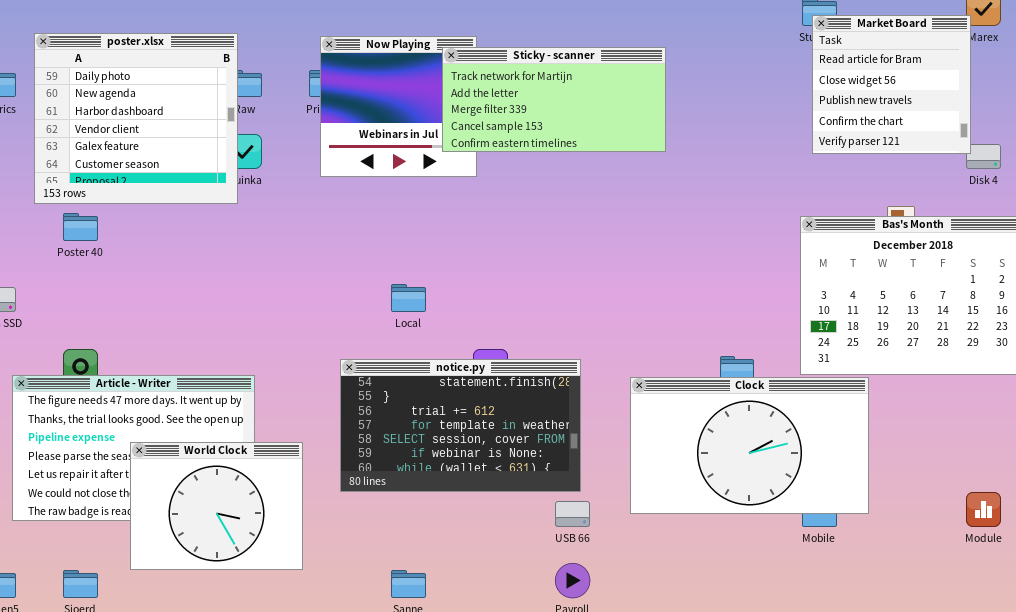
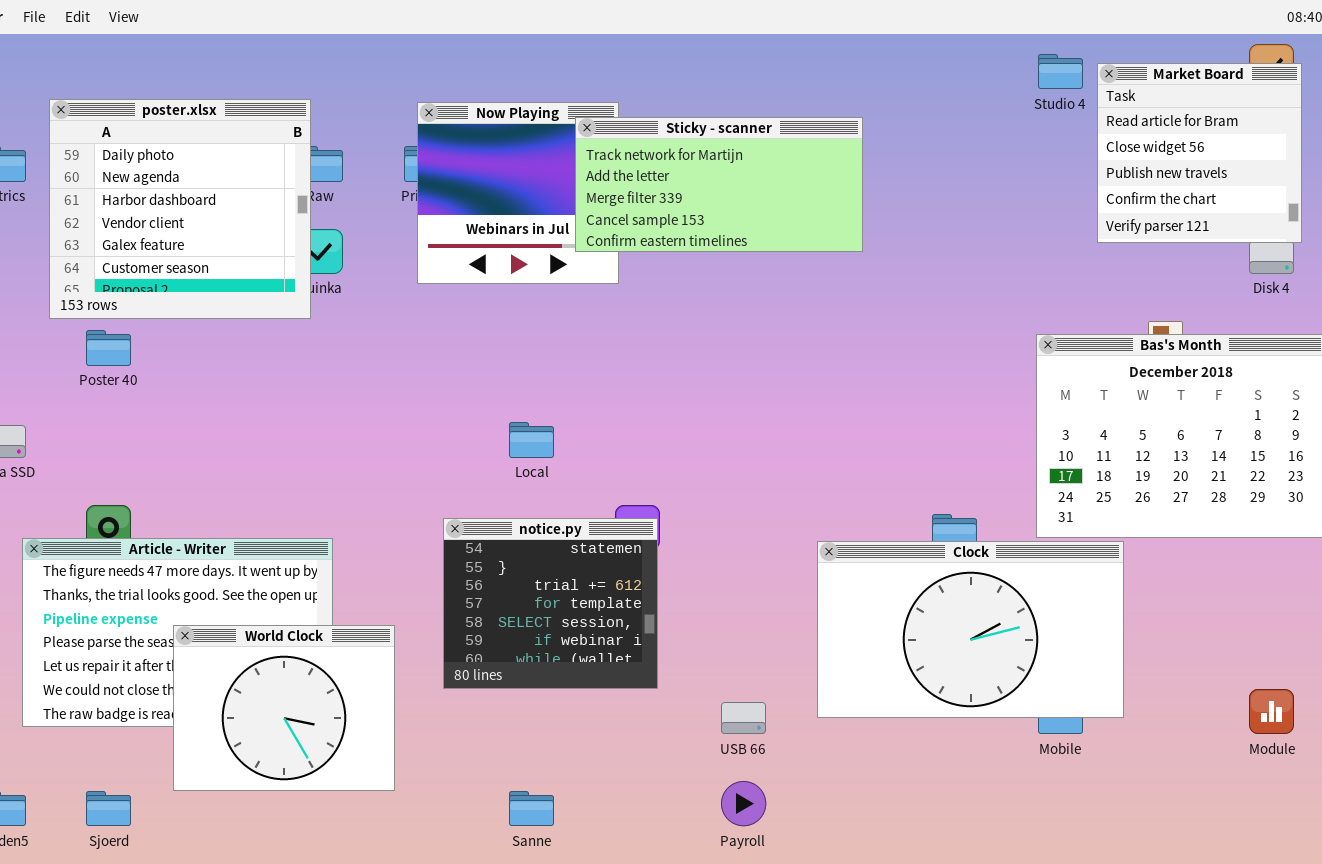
Market Board: [812,15,971,154] -> [1097,63,1302,243], moved
notice.py: [340,359,581,492] -> [443,518,658,689], resized

